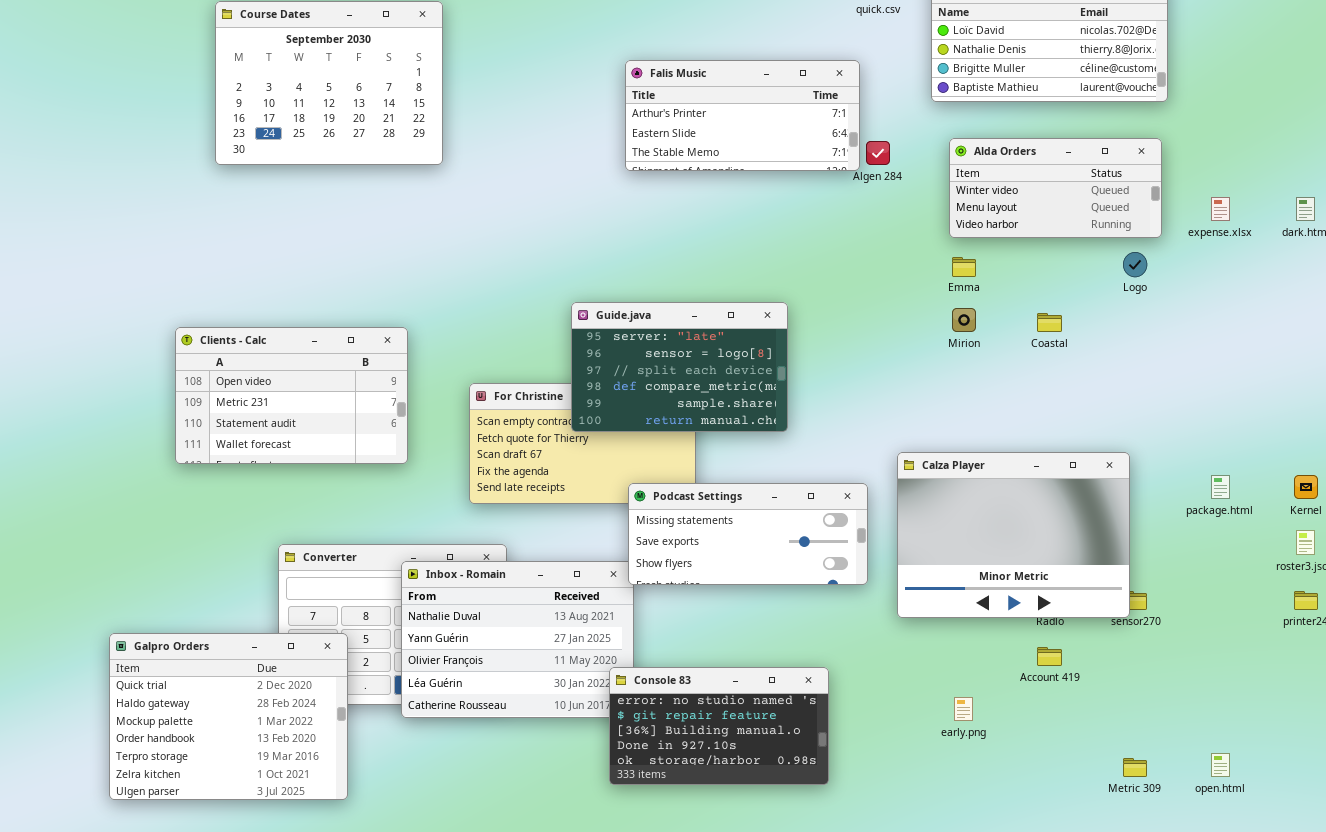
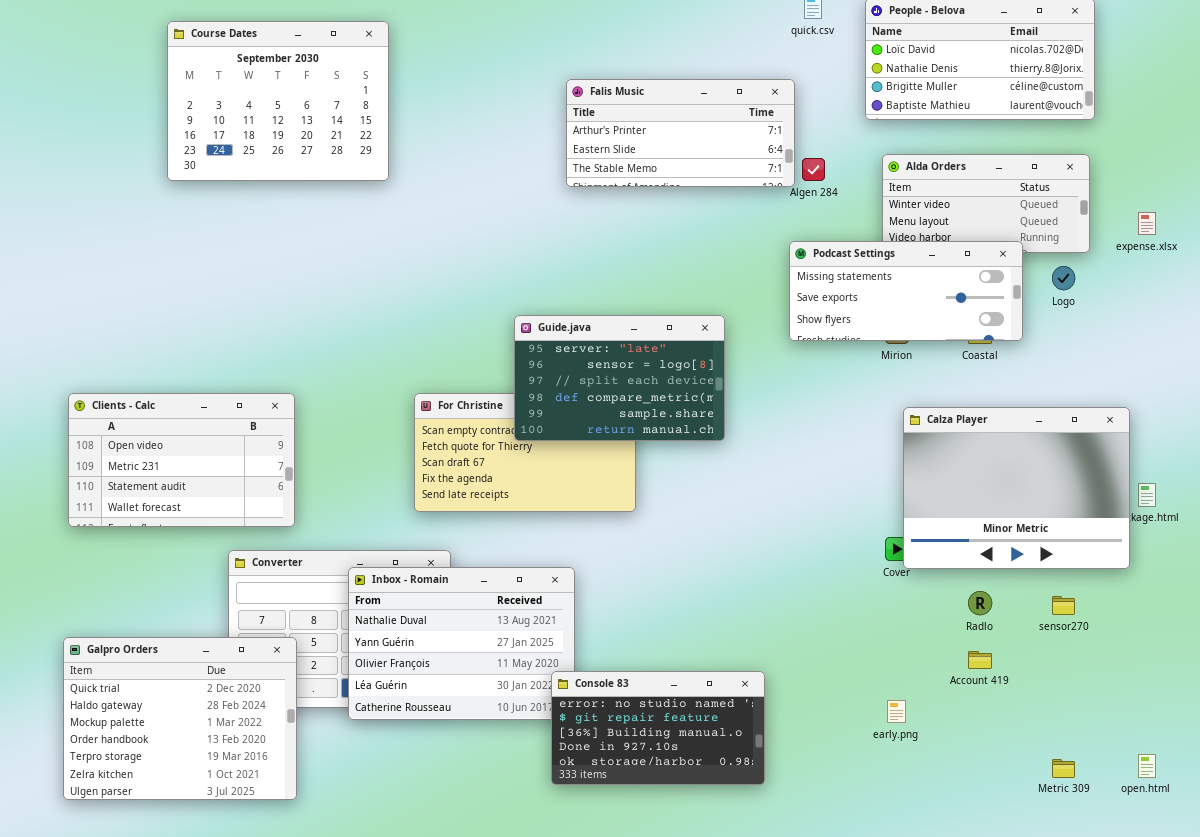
Clients - Calc: [175,327,408,464] -> [68,393,295,527], moved
Calza Player: [897,452,1130,618] -> [903,407,1130,569], moved
Podcast Settings: [628,483,868,585] -> [789,241,1023,341], moved

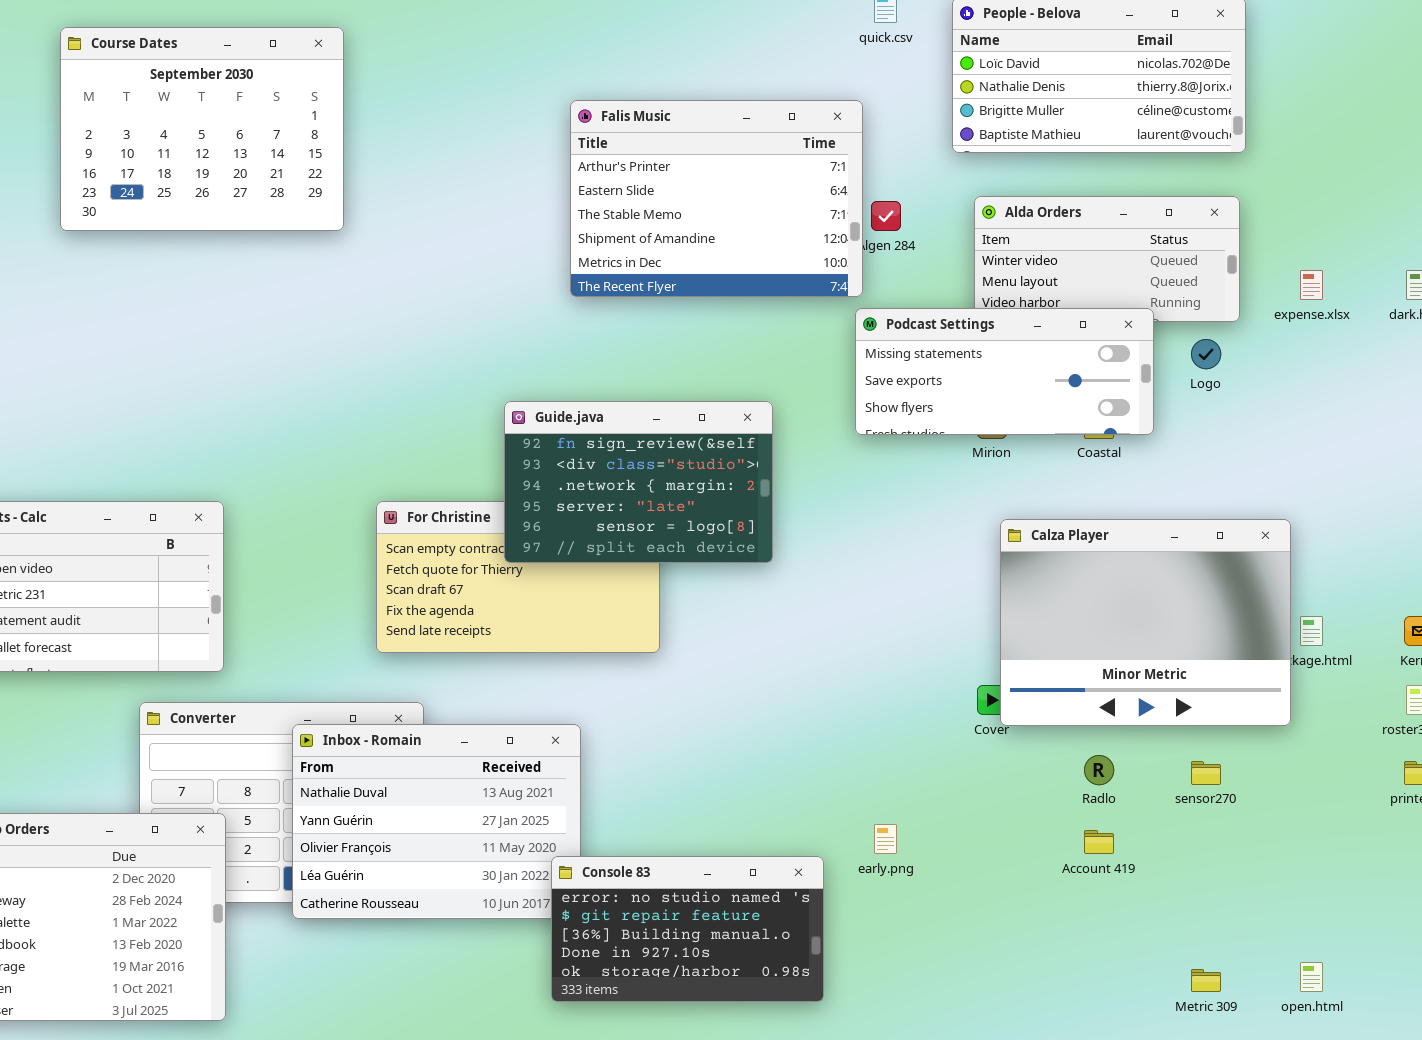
Falis Music: [566,79,795,187] -> [570,100,863,297], resized
Guide.java: [514,315,725,441] -> [504,401,773,563], scrolled up 3 rows
early.png: [887,700,906,723] -> [874,824,897,854], moved

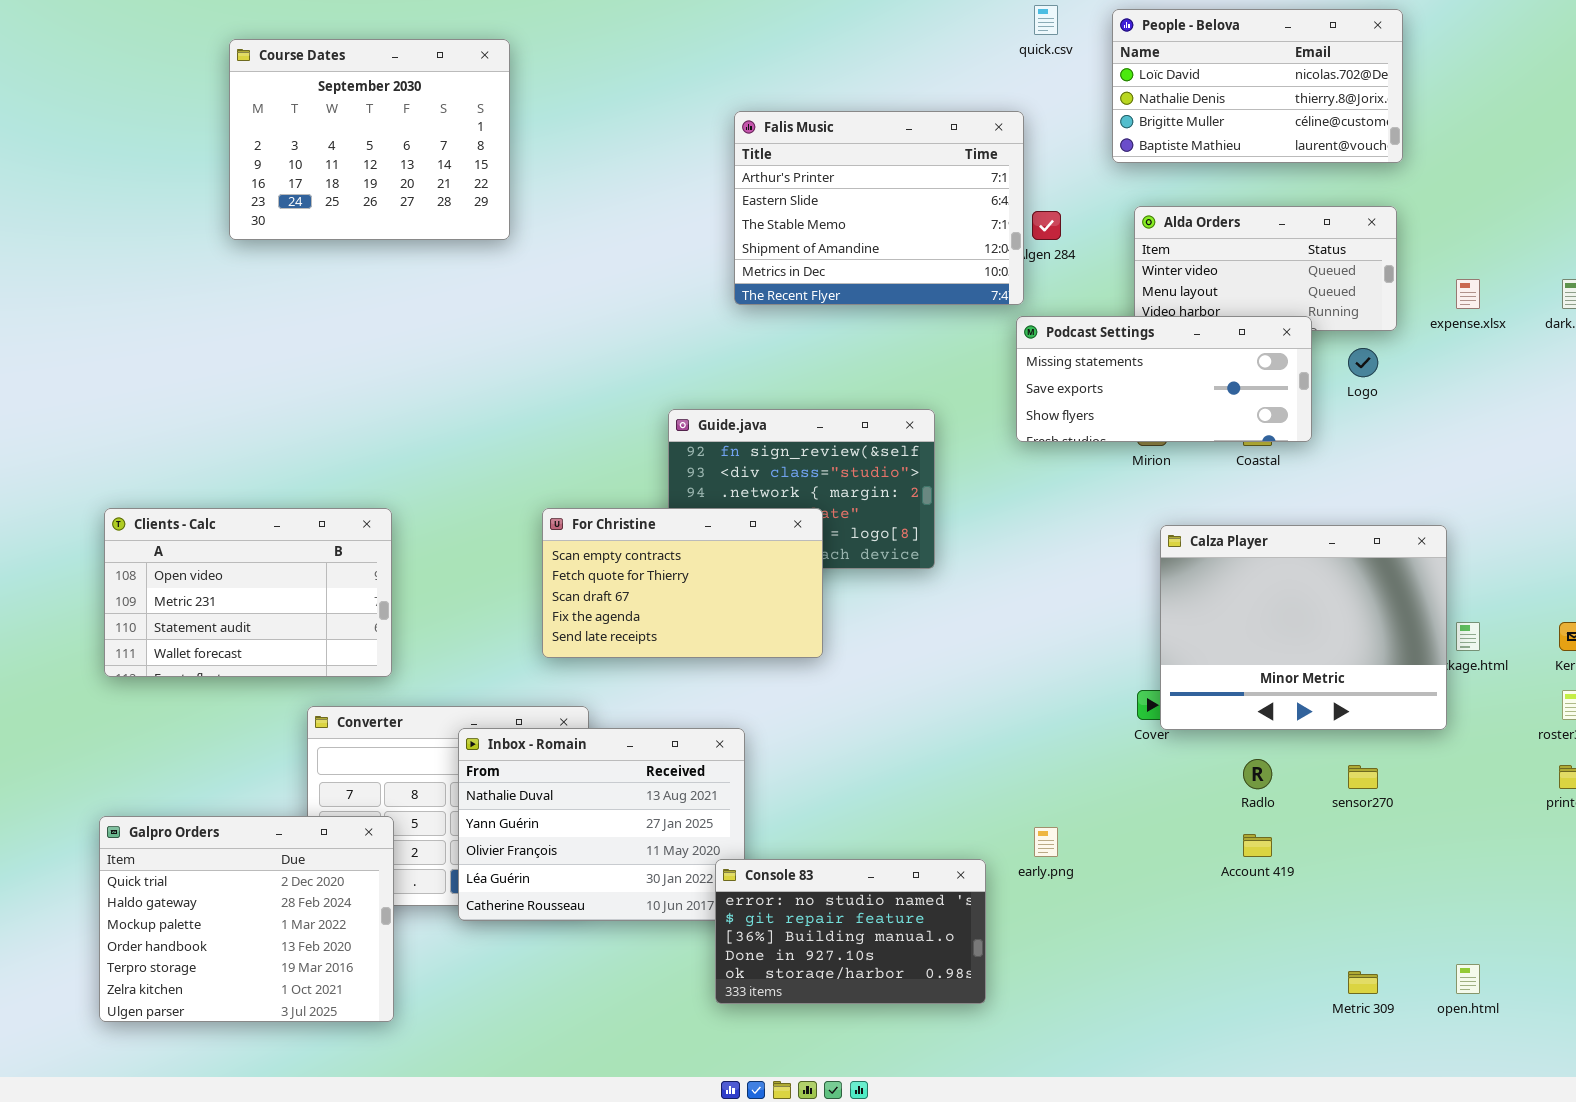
For Christine: [376,501,660,653] -> [542,508,823,658], raised

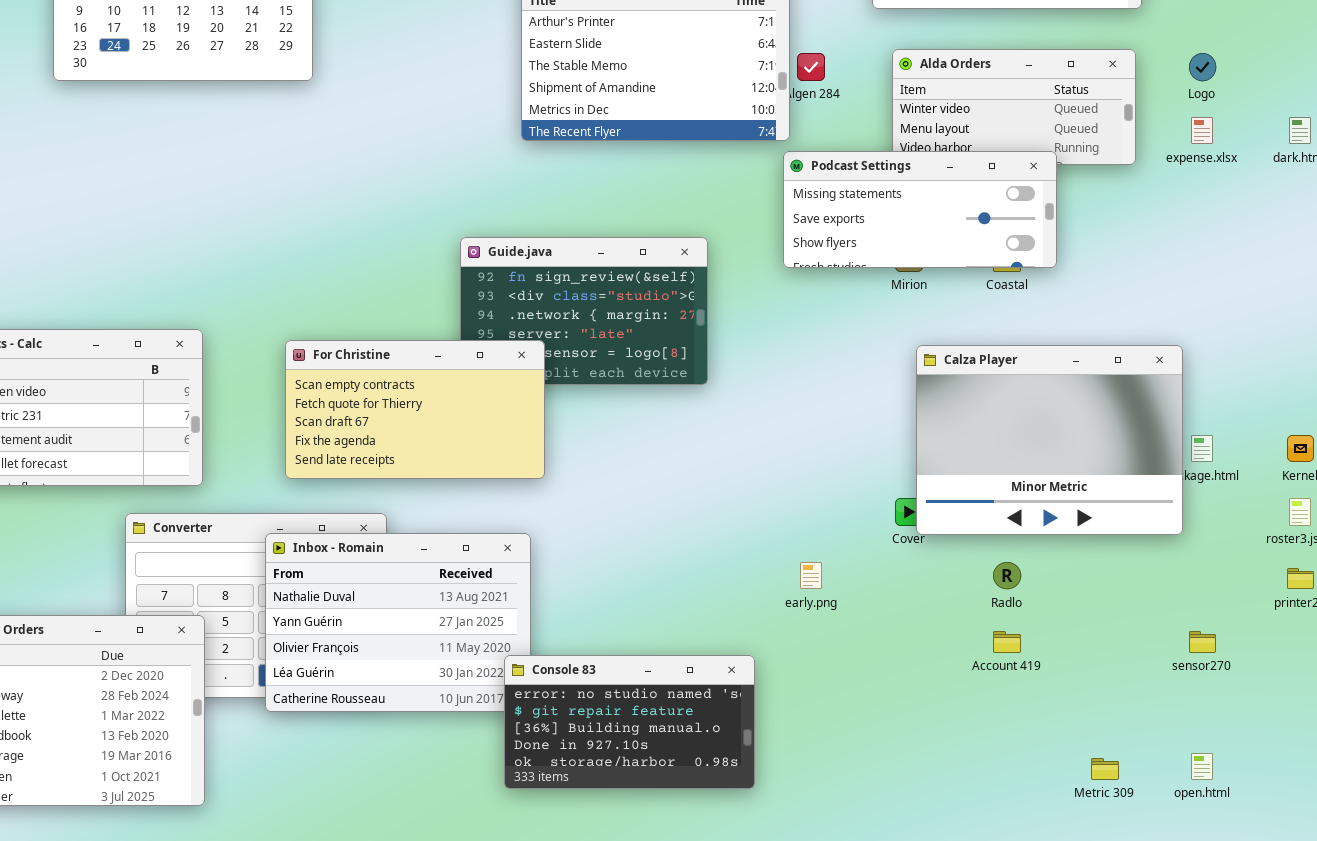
Logo: [1348,348,1378,377] -> [1189,53,1216,81], moved
For Christine: [542,508,823,658] -> [285,340,545,479], moved
sensor270: [1348,765,1378,789] -> [1189,631,1216,653], moved
early.png: [1034,827,1058,857] -> [800,562,822,589], moved

